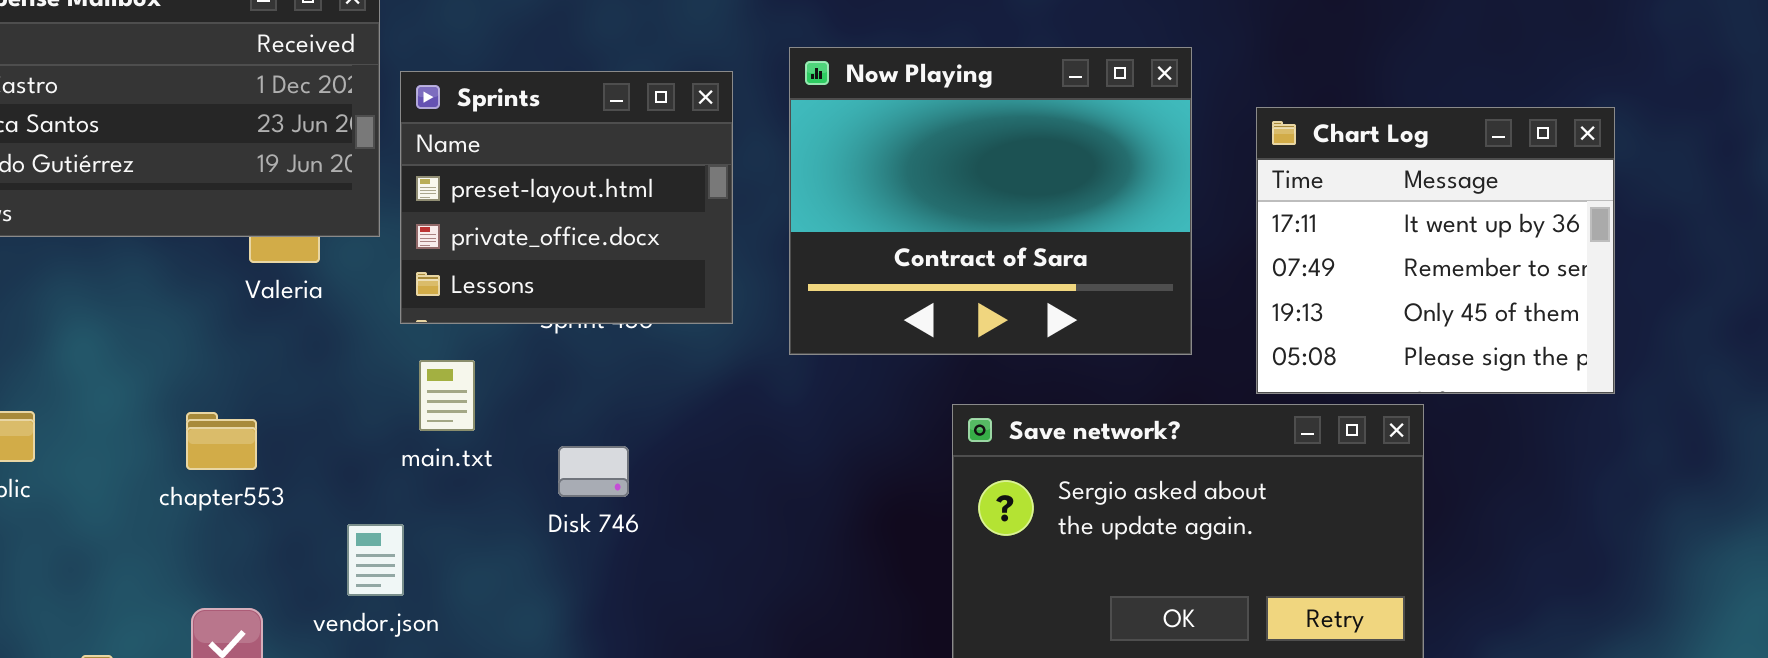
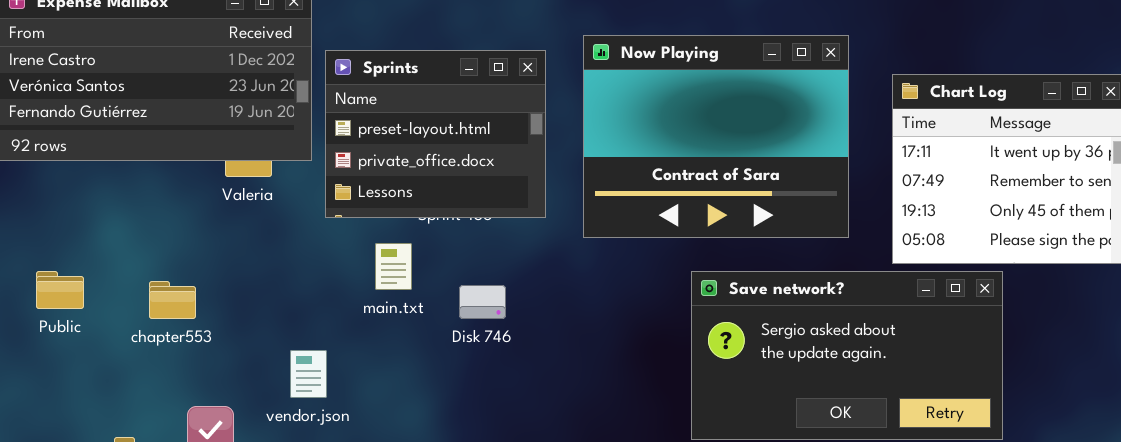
main.txt: [419,360,475,431] -> [375,243,412,290], moved
chapter553: [186,412,257,470] -> [149,281,196,319], moved
Disk 746: [558,446,629,497] -> [459,285,506,319], moved

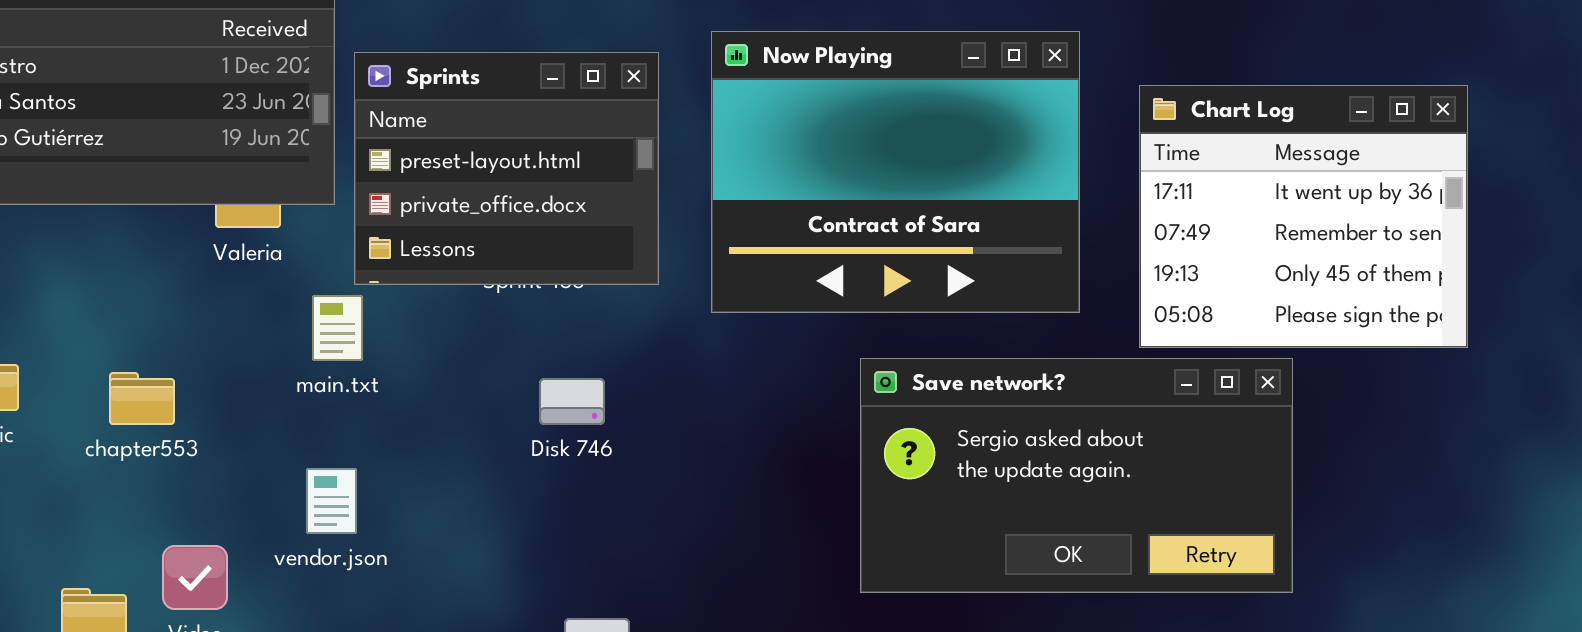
main.txt: [375,243,412,290] -> [312,295,363,361], moved

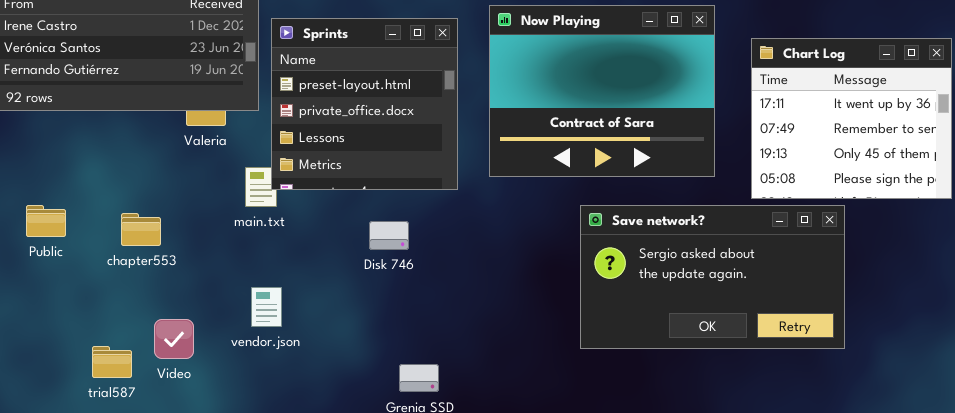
Sprints: [354,52,659,285] -> [271,18,458,190], resized
Disk 746: [539,378,605,425] -> [369,221,409,250], moved
vendor.json: [306,468,357,534] -> [251,287,282,327], moved

